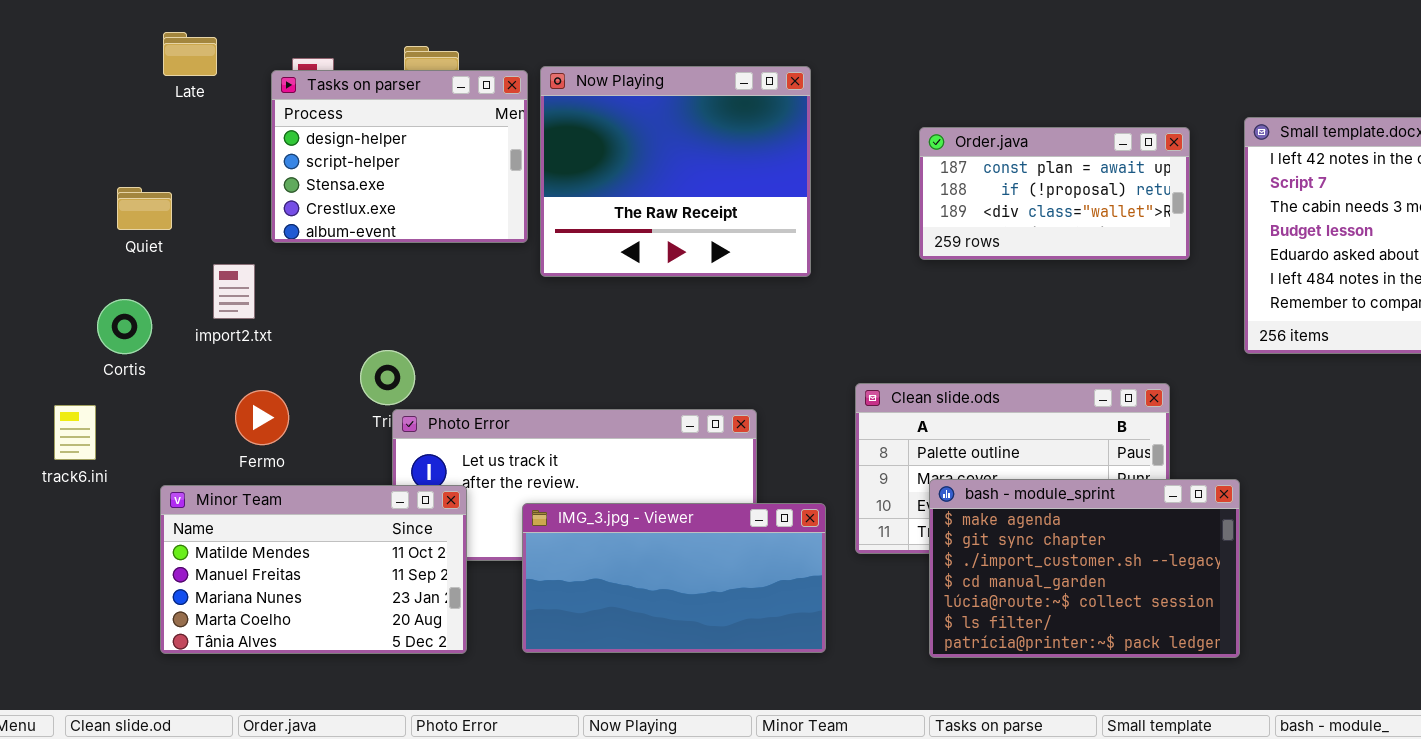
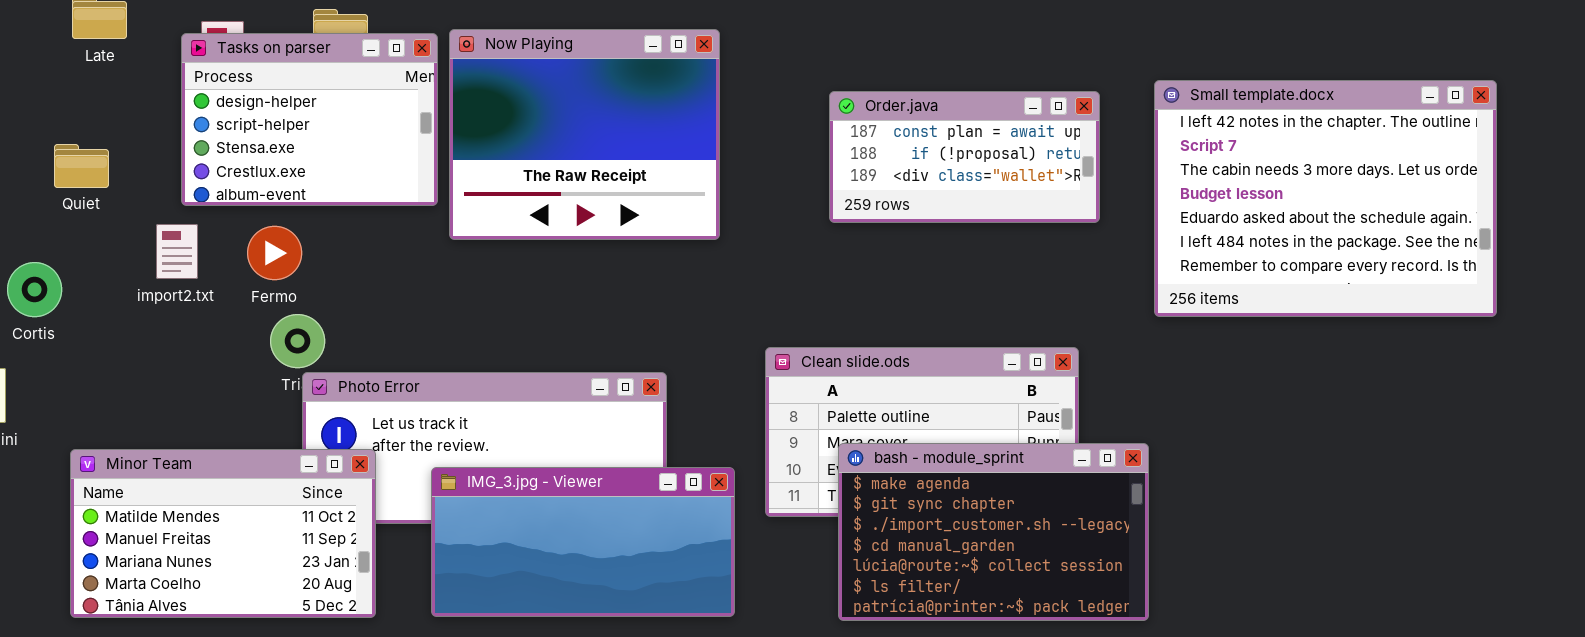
Quiet: [117,187,172,230] -> [54,144,109,188], moved
import2.txt: [213,264,255,319] -> [156,224,198,279], moved
Fermo: [235,390,289,445] -> [247,226,302,280], moved

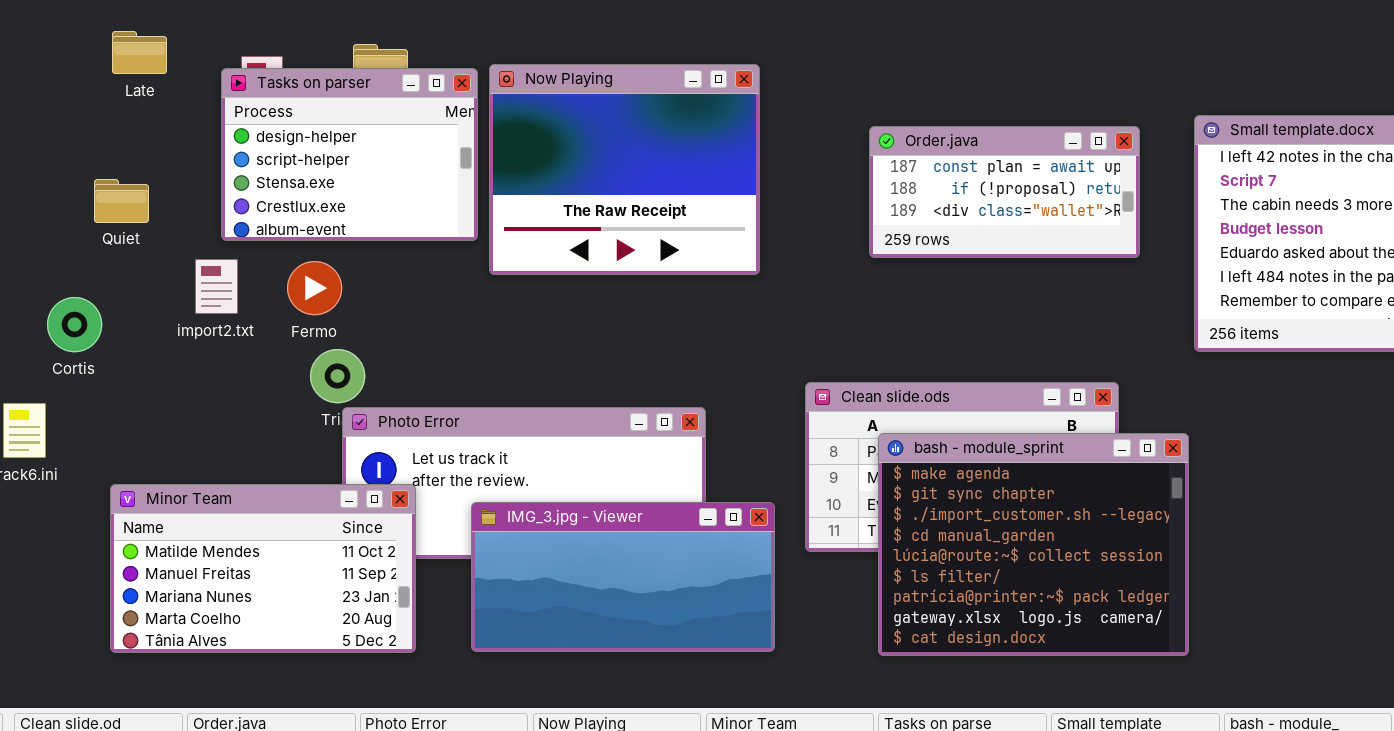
bash - module_sprint: [838,443,1149,621] -> [878,433,1189,656], resized

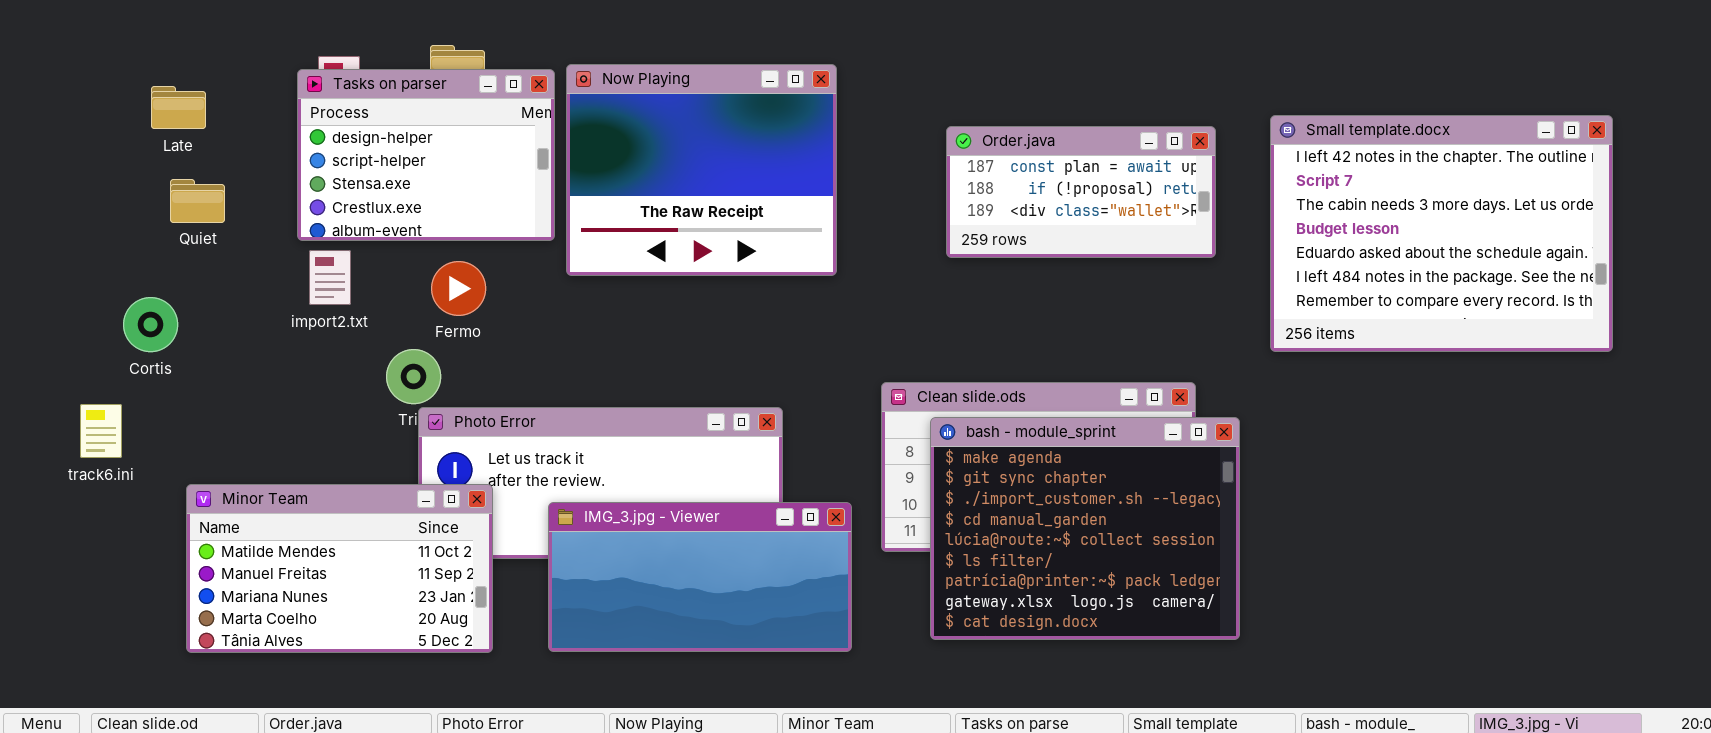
Late: [112,31,167,74] -> [151,86,206,129], moved
import2.txt: [195,259,238,314] -> [309,250,351,305], moved
Fermo: [287,261,342,315] -> [431,261,486,316], moved
bash - module_sprint: [878,433,1189,656] -> [930,417,1240,640], moved

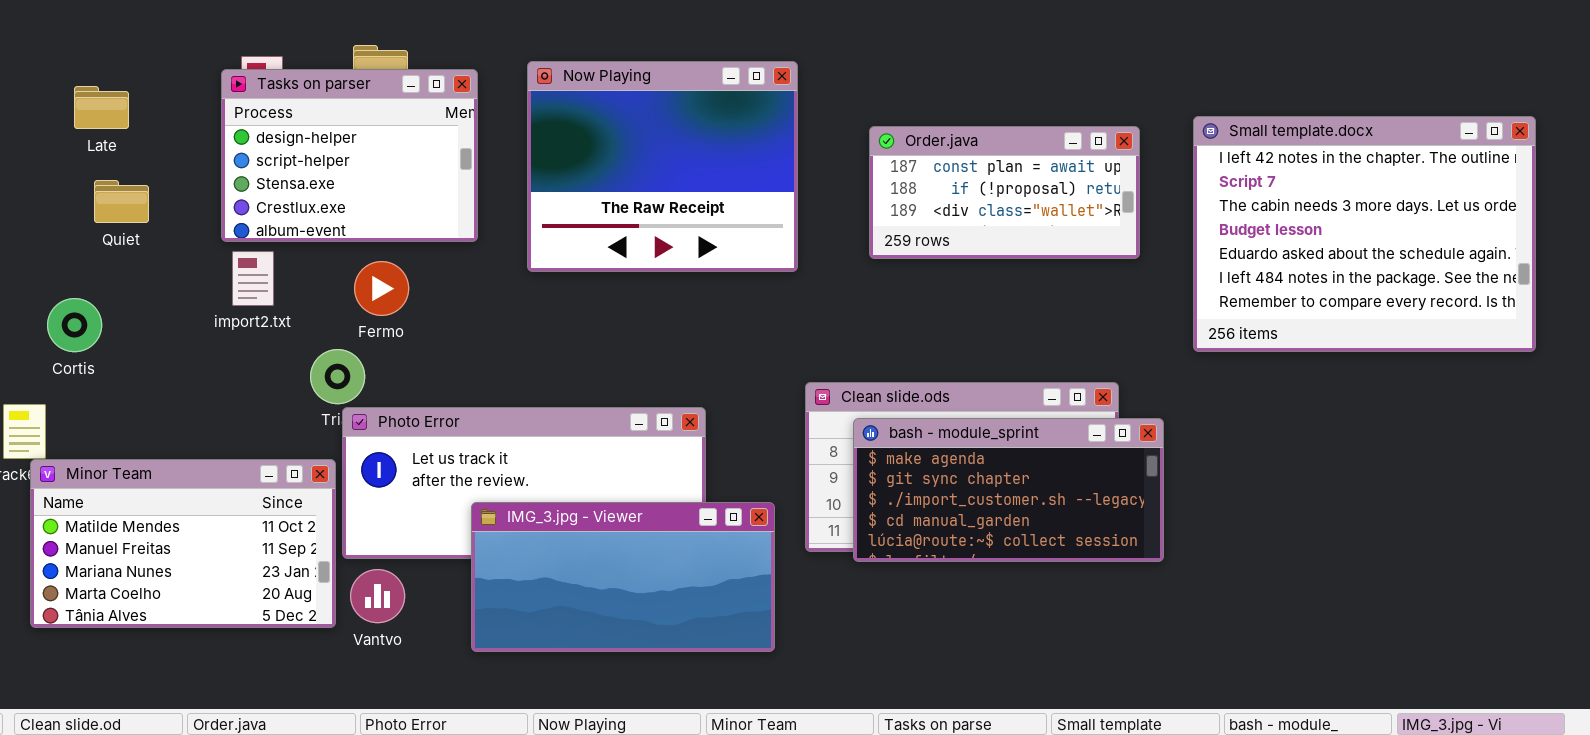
Now Playing: [566,64,837,276] -> [527,61,798,272], moved
bash - module_sprint: [930,417,1240,640] -> [853,418,1164,562], resized
Minor Team: [186,484,493,653] -> [30,459,336,628], moved

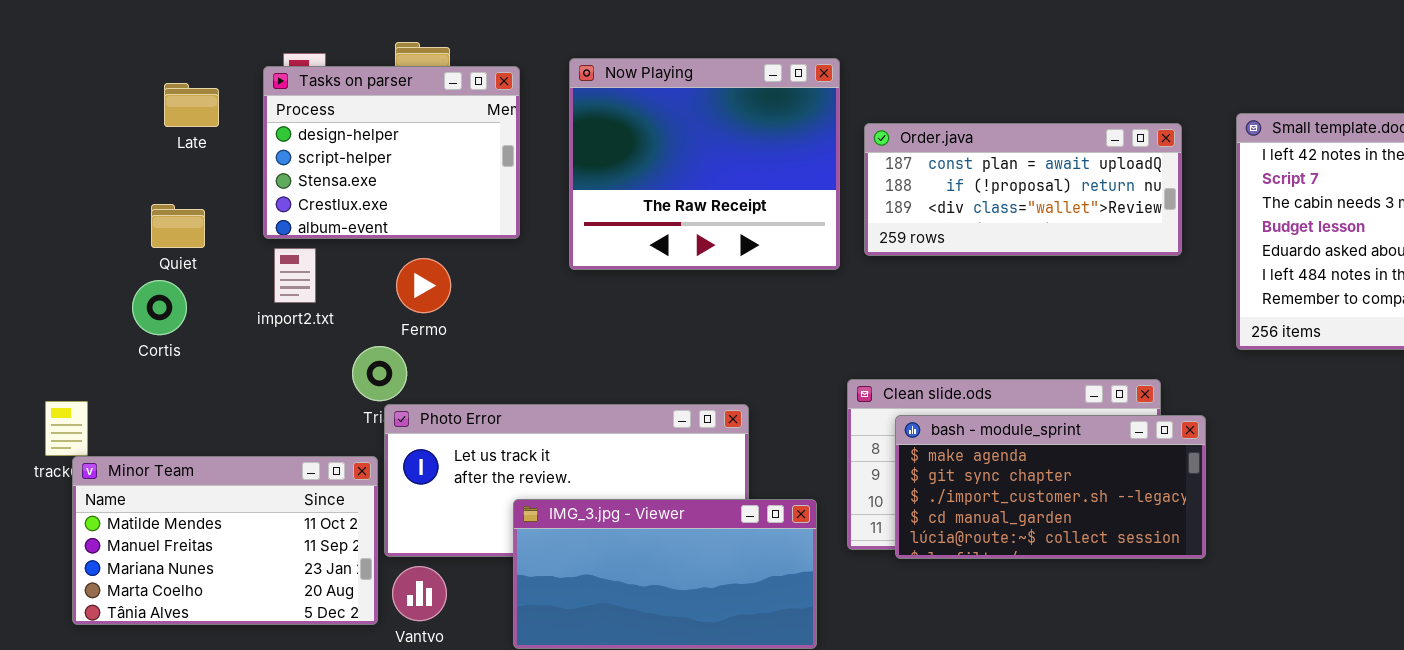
Late: [74,86,129,129] -> [164,83,219,127], moved
Order.java: [869,126,1140,259] -> [864,123,1182,256], resized
Quiet: [94,180,149,223] -> [151,204,205,248], moved
Cortis: [47,298,102,352] -> [132,280,187,335], moved

